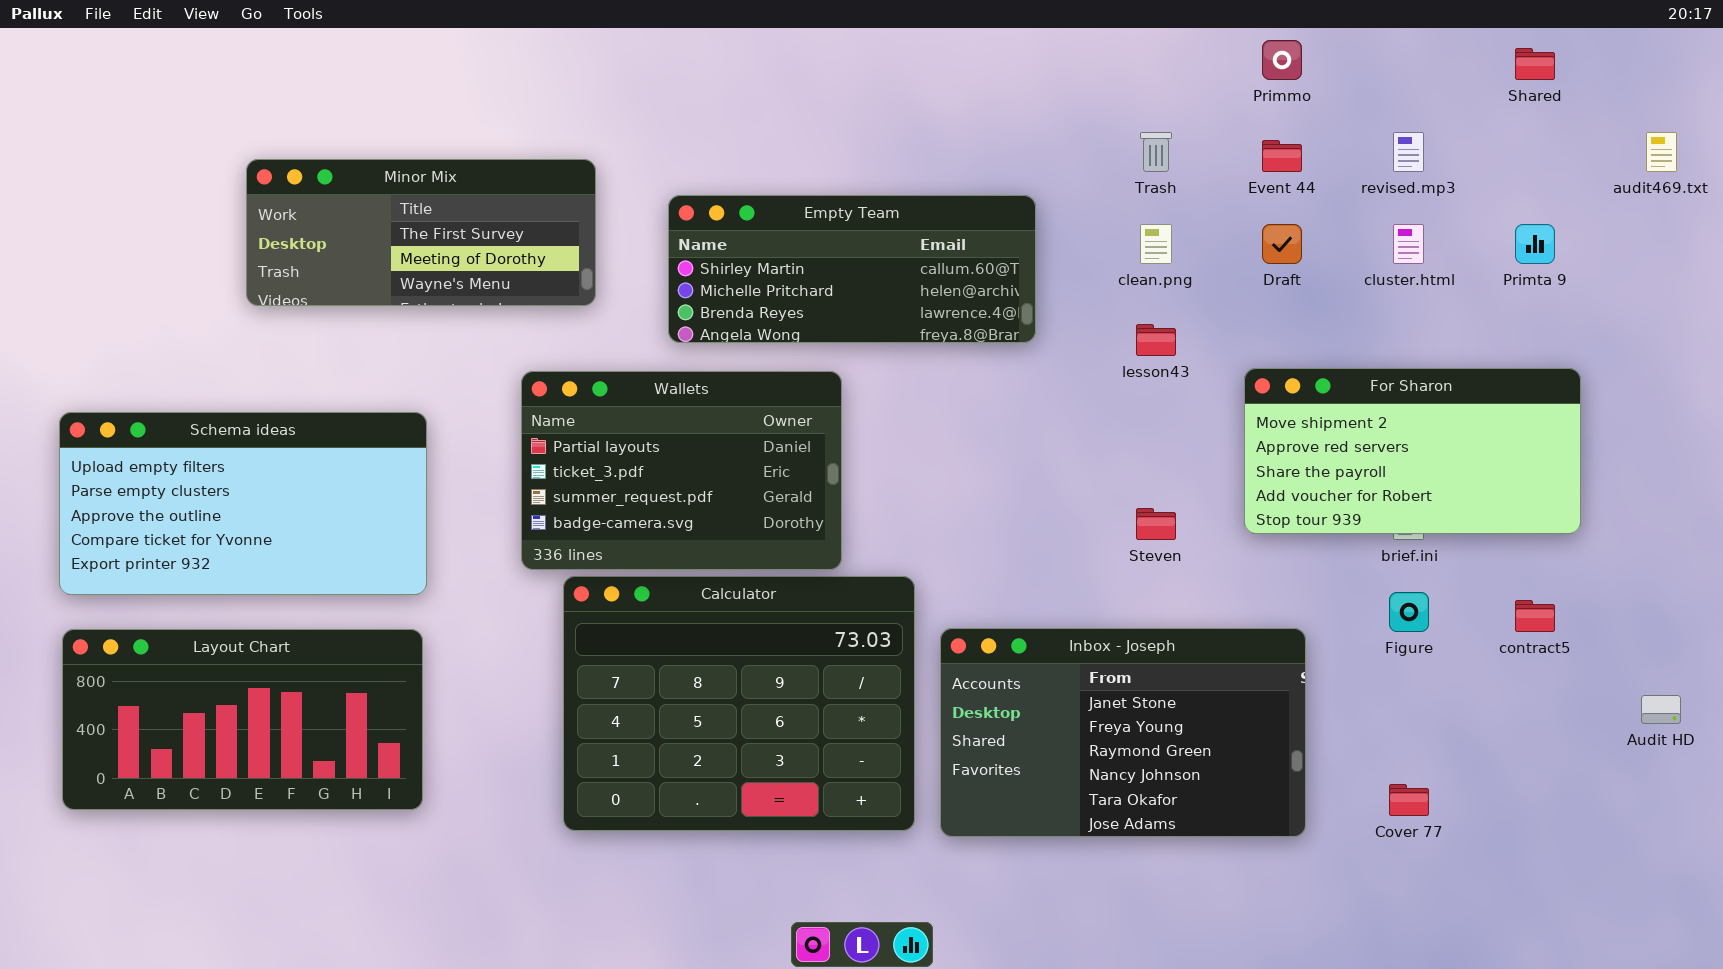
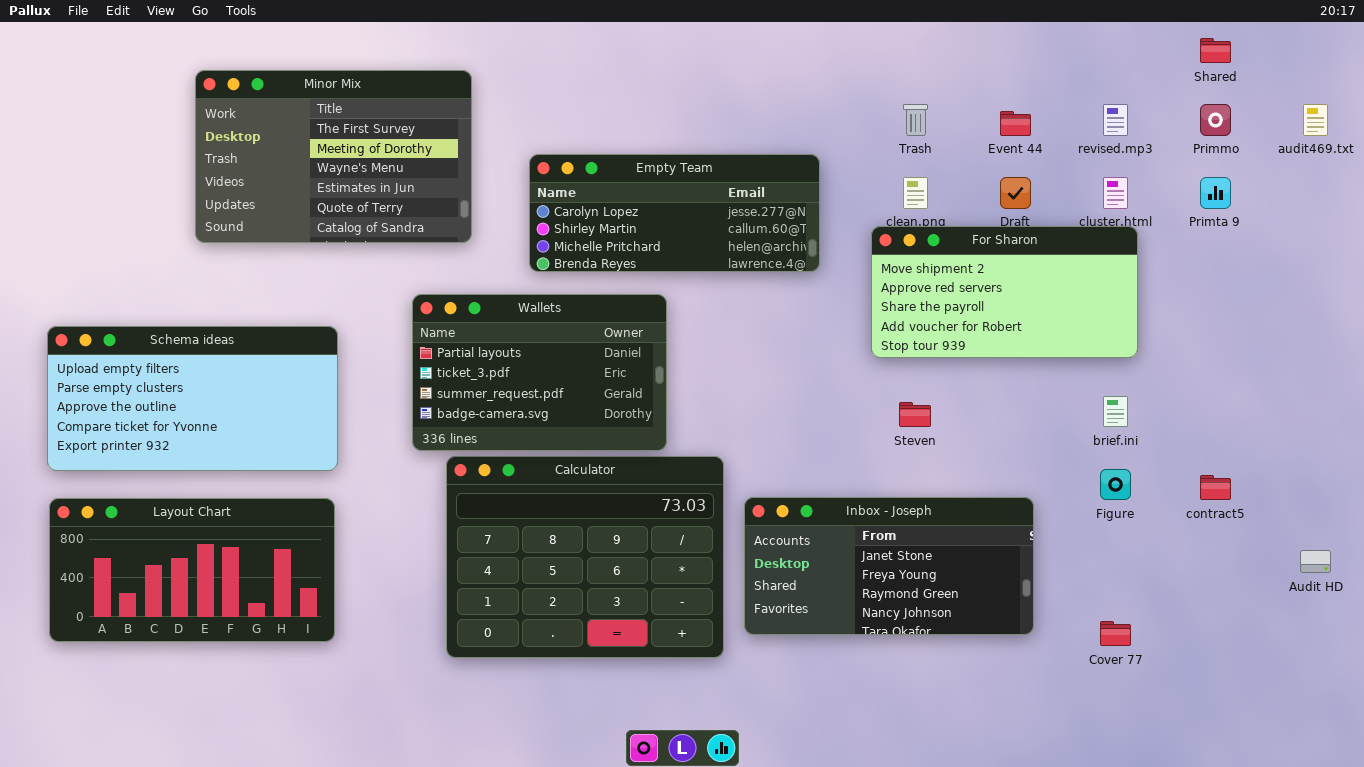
Primmo: [1262,40,1302,80] -> [1200,104,1231,136], moved
Minor Mix: [246,159,596,306] -> [195,70,472,243], resized
Empty Team: [668,195,1036,343] -> [529,154,820,272], scrolled up 1 row
For Sharon: [1244,368,1581,534] -> [871,226,1138,358], moved
Inbox - Joseph: [940,628,1306,837] -> [744,497,1034,635], resized

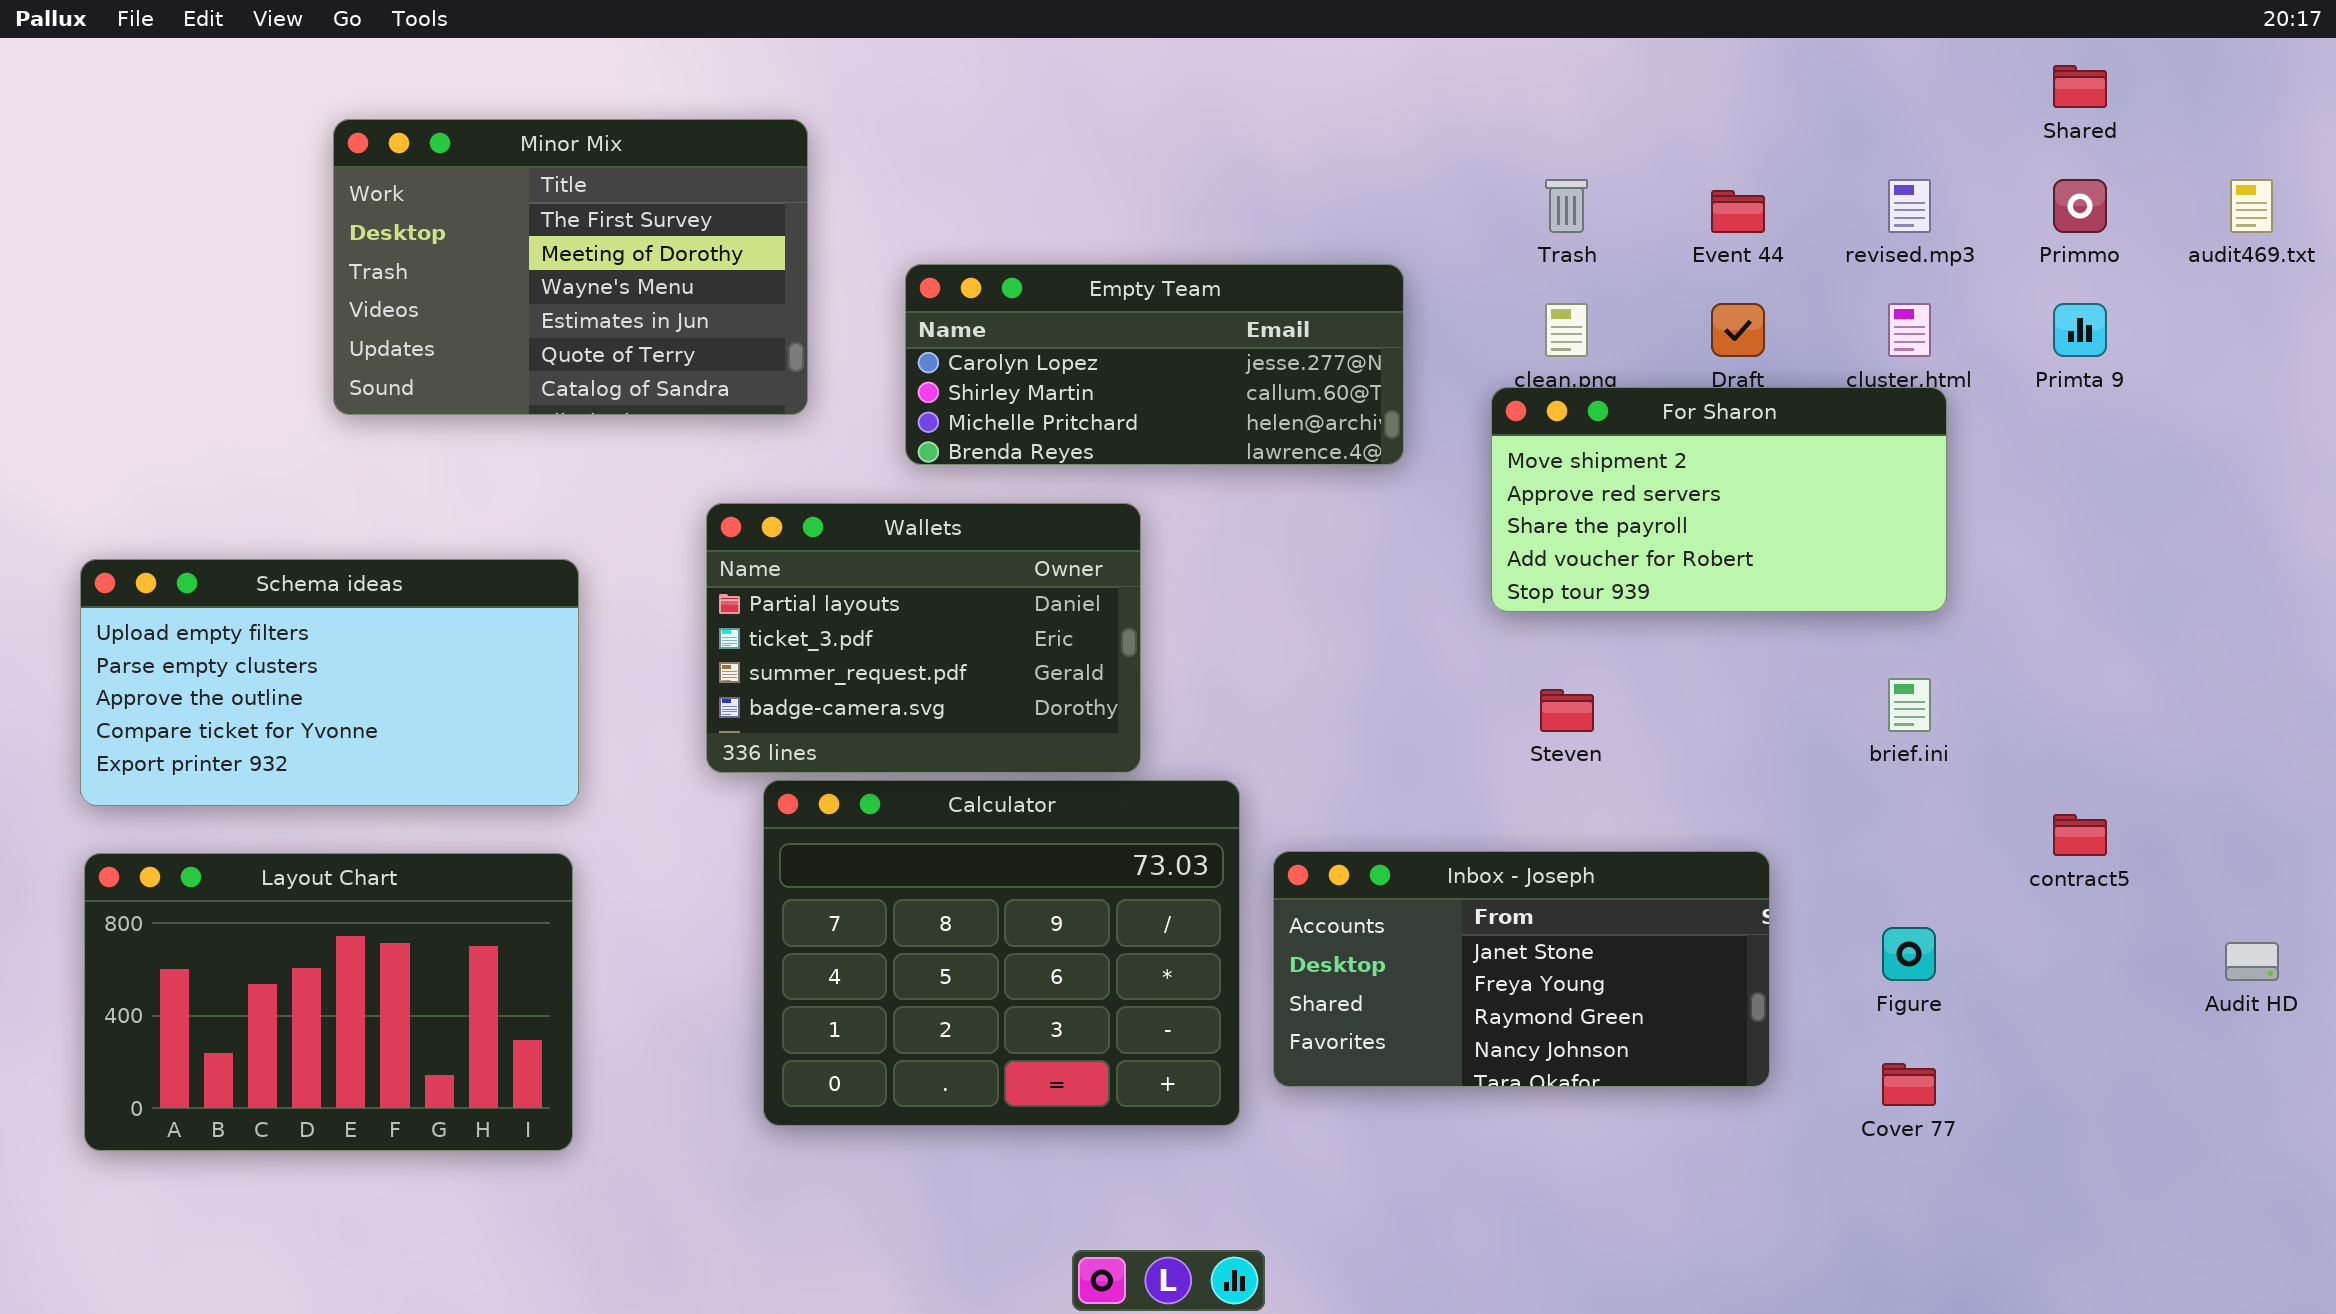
Figure: [1100,469,1131,500] -> [1882,927,1936,981], moved
Layout Chart: [49,498,335,642] -> [84,853,573,1151], resized

